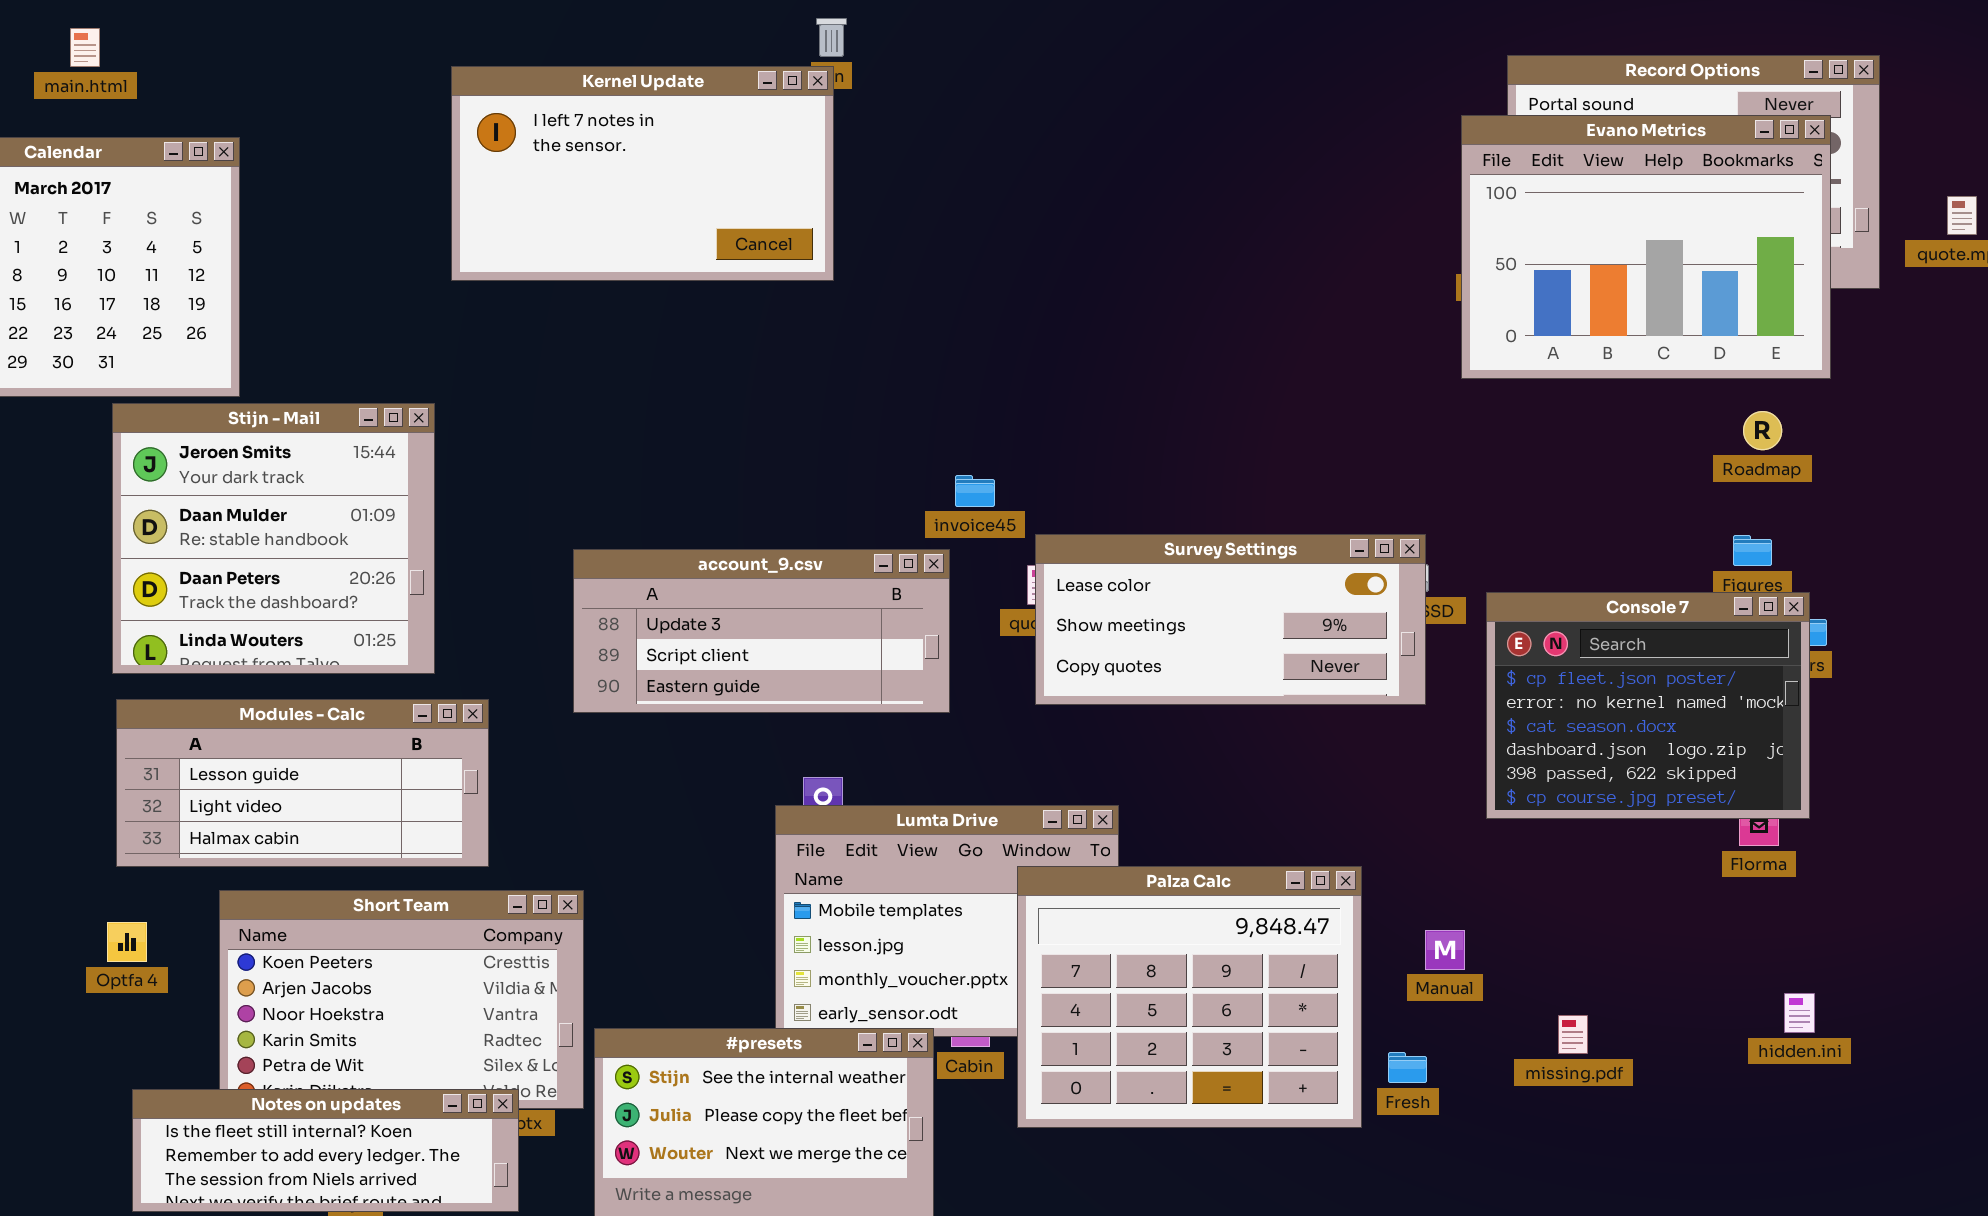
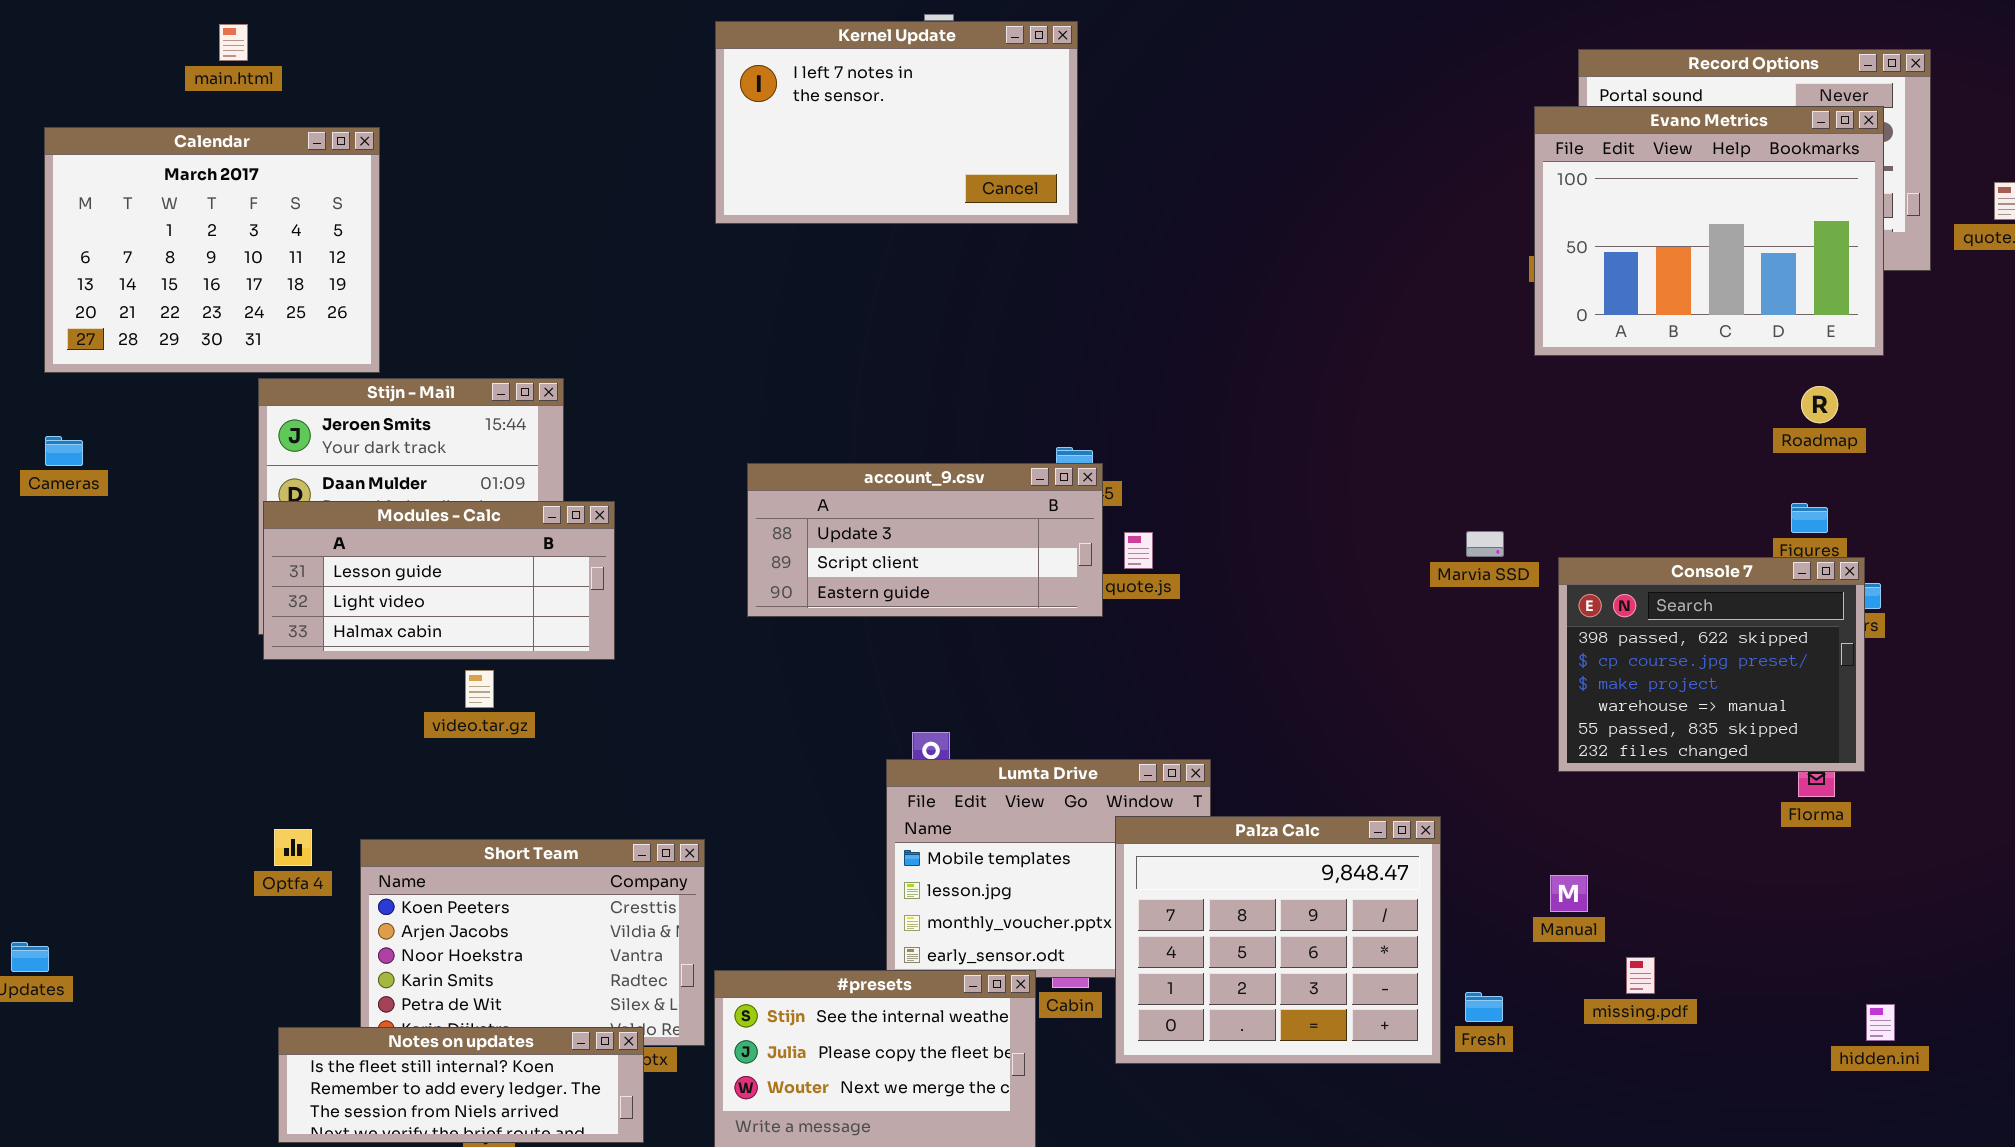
Kernel Update: [451,66,834,281] -> [715,21,1078,224], moved
Survey Settings: [1035,534,1426,705] -> none, closed
account_9.csv: [573,549,950,713] -> [747,463,1103,617], moved
Console 7: [1486,592,1810,819] -> [1558,557,1865,772], scrolled down 4 rows
Modules - Calc: [116,699,489,867] -> [263,501,615,660], moved
Optfa 4: [107,922,147,962] -> [274,829,312,866], moved
Manual: [1425,930,1465,970] -> [1550,875,1588,912], moved
hidden.ini: [1784,993,1815,1033] -> [1866,1004,1895,1041], moved

